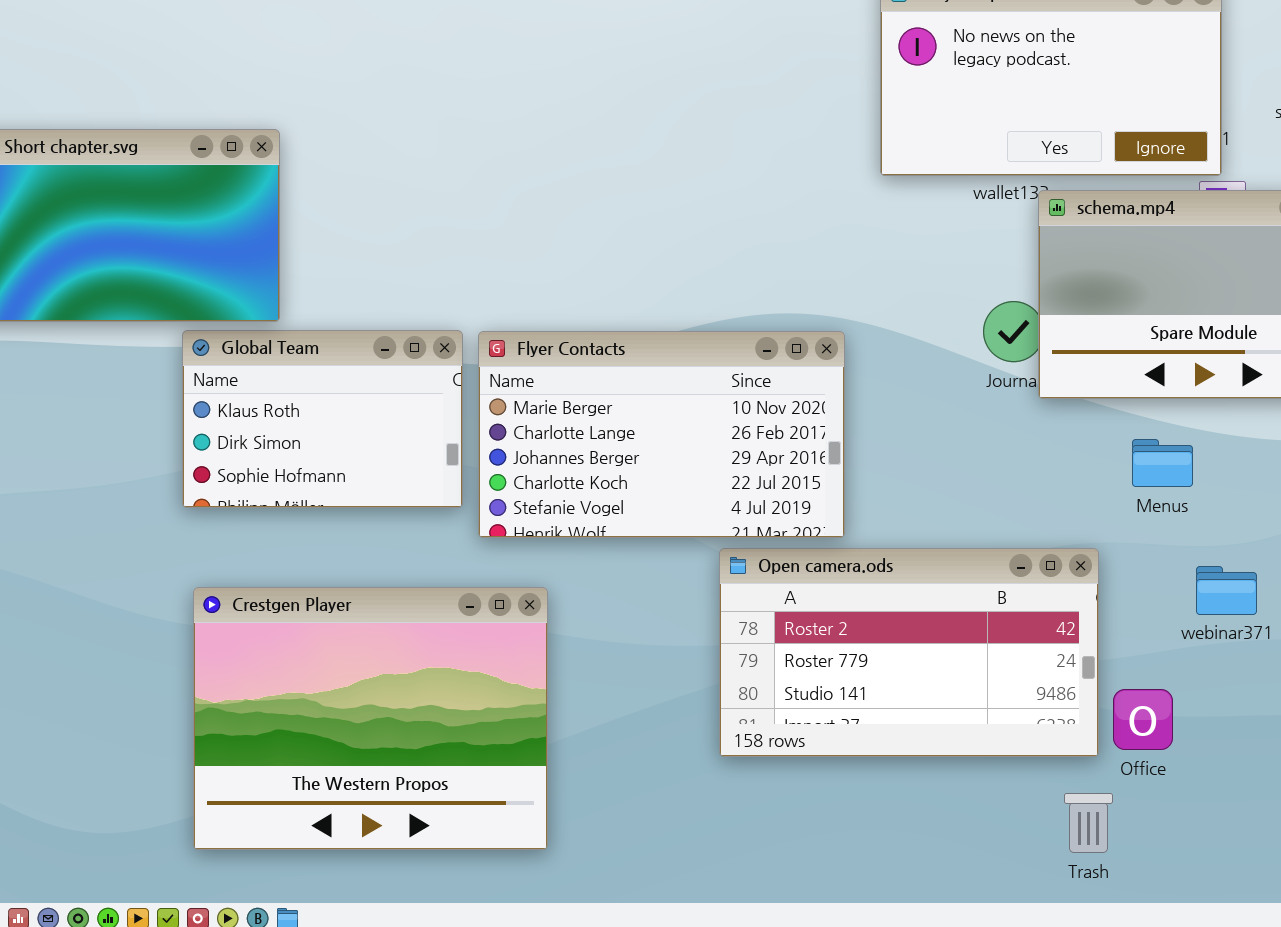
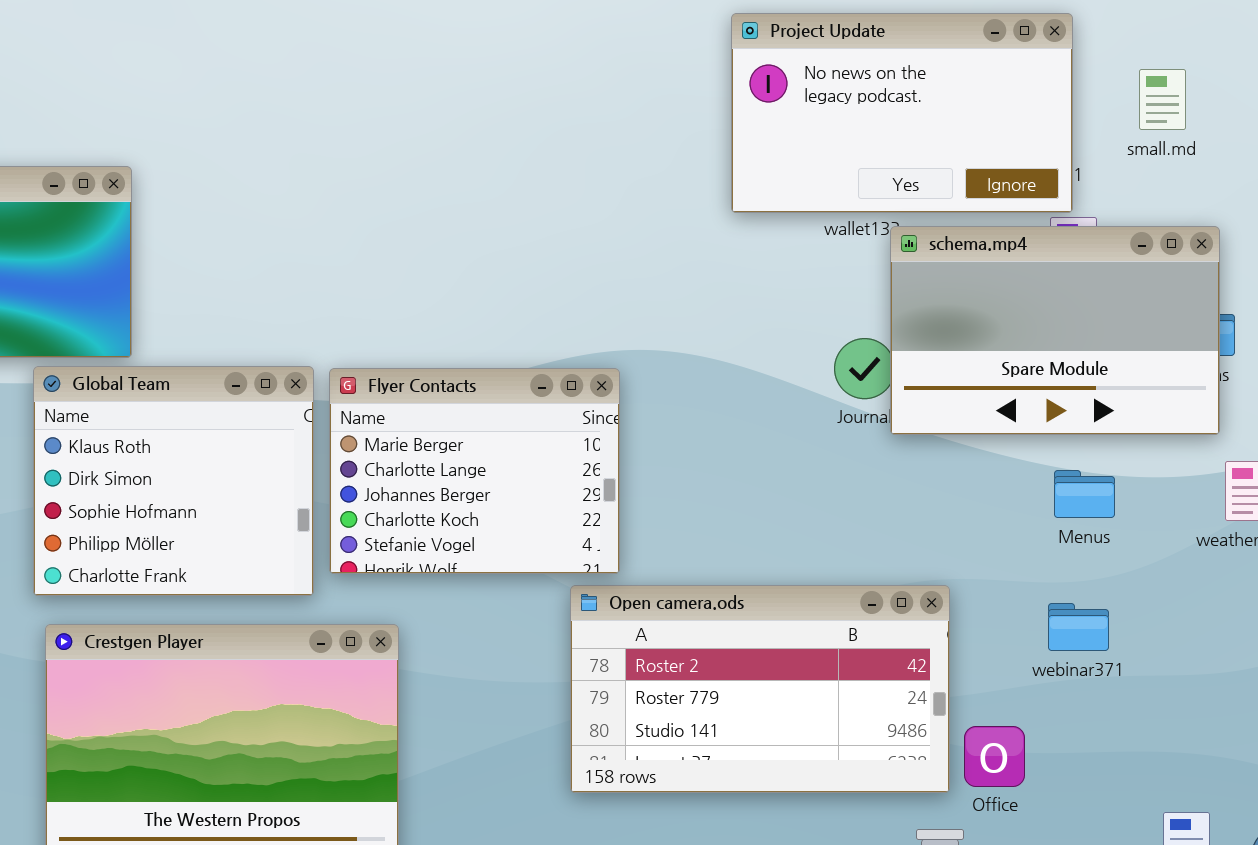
Global Team: [182,330,463,508] -> [33,366,314,596], resized
Flyer Contacts: [478,331,845,538] -> [329,368,620,574], resized
Menus: [1132,439,1193,487] -> [1054,470,1115,518], moved

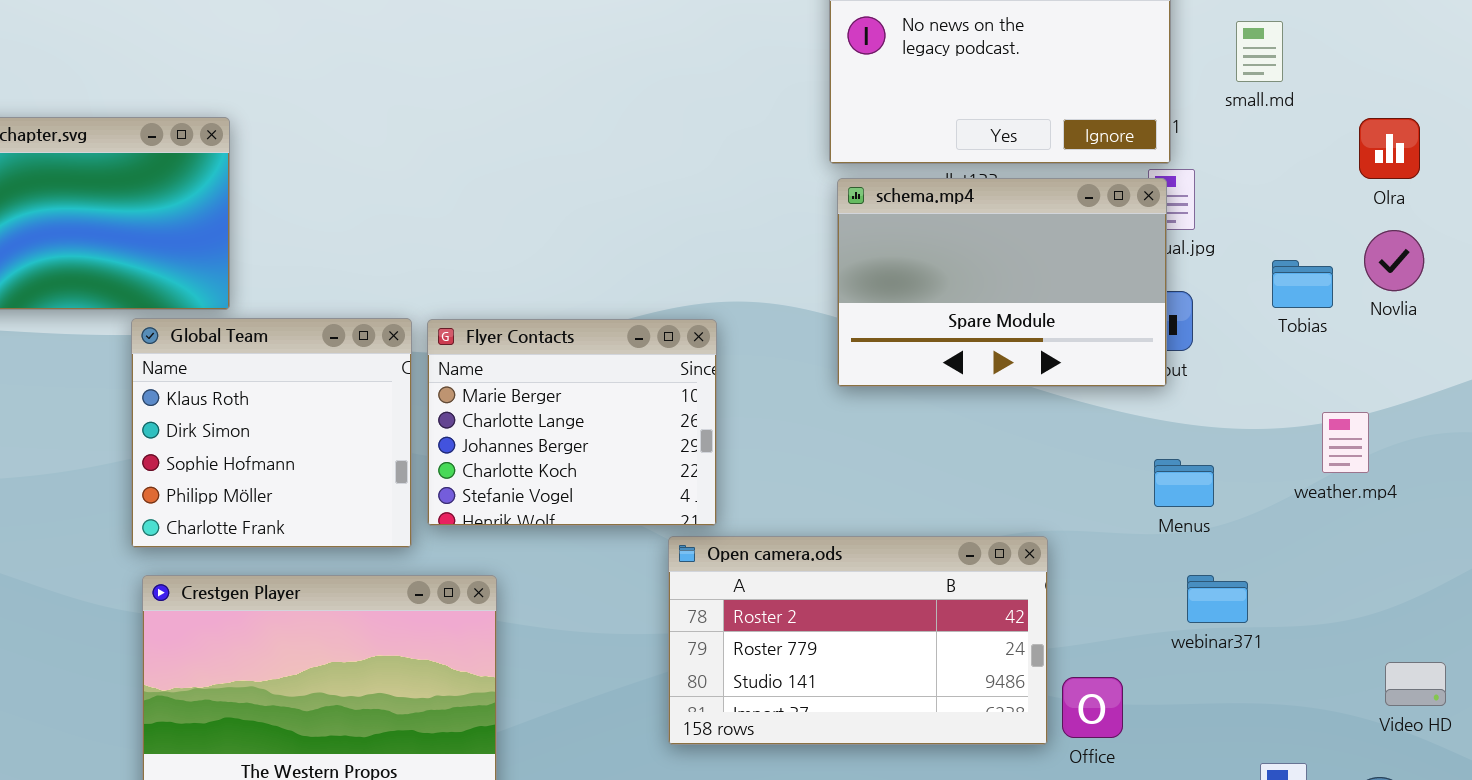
schema.mp4: [890,226,1220,435] -> [837,178,1167,387], moved
Menus: [1054,470,1115,518] -> [1154,459,1214,507], moved
webinar371: [1048,603,1109,651] -> [1187,575,1248,623], moved

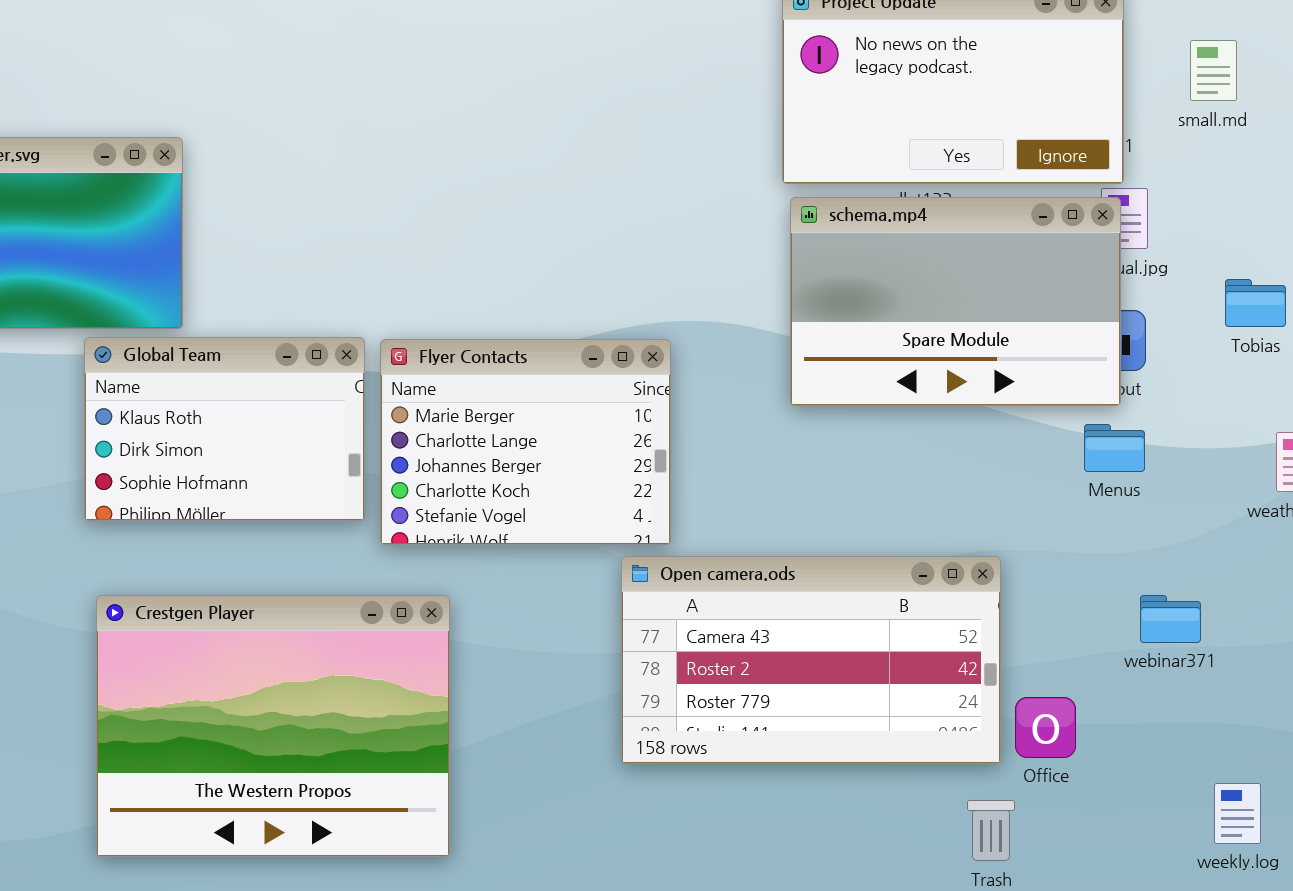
Global Team: [131,318,412,548] -> [84,337,365,521], resized
Menus: [1154,459,1214,507] -> [1084,424,1145,472], moved
Open camera.ods: [668,536,1048,745] -> [621,556,1001,764], scrolled up 1 row

